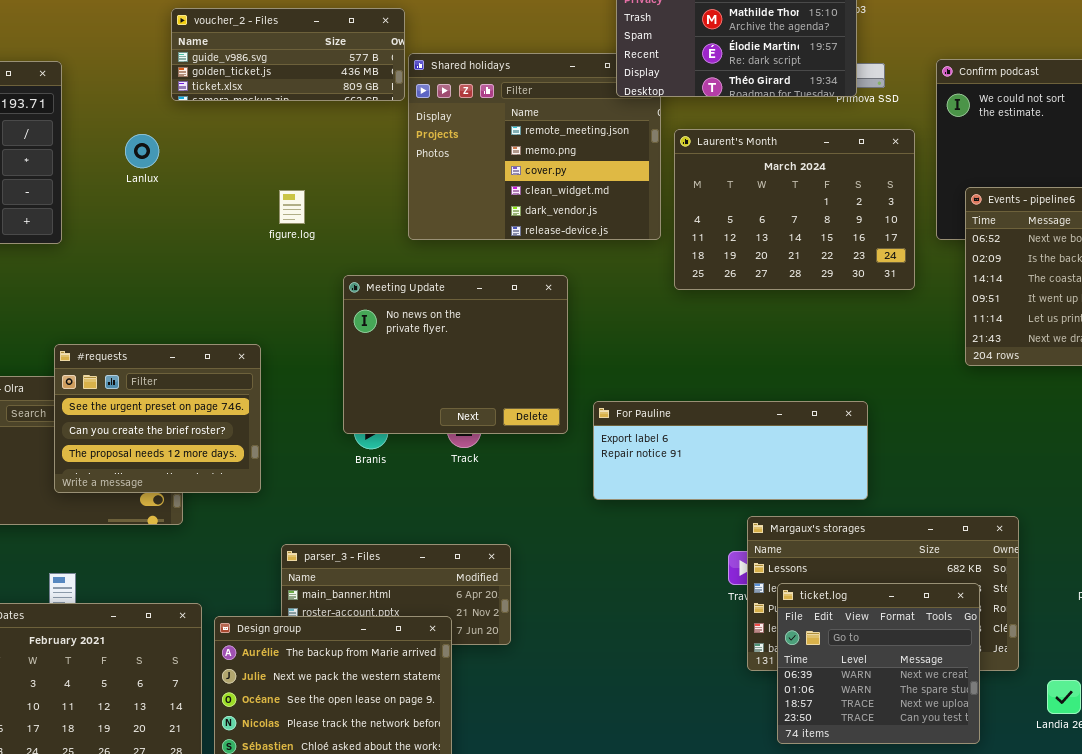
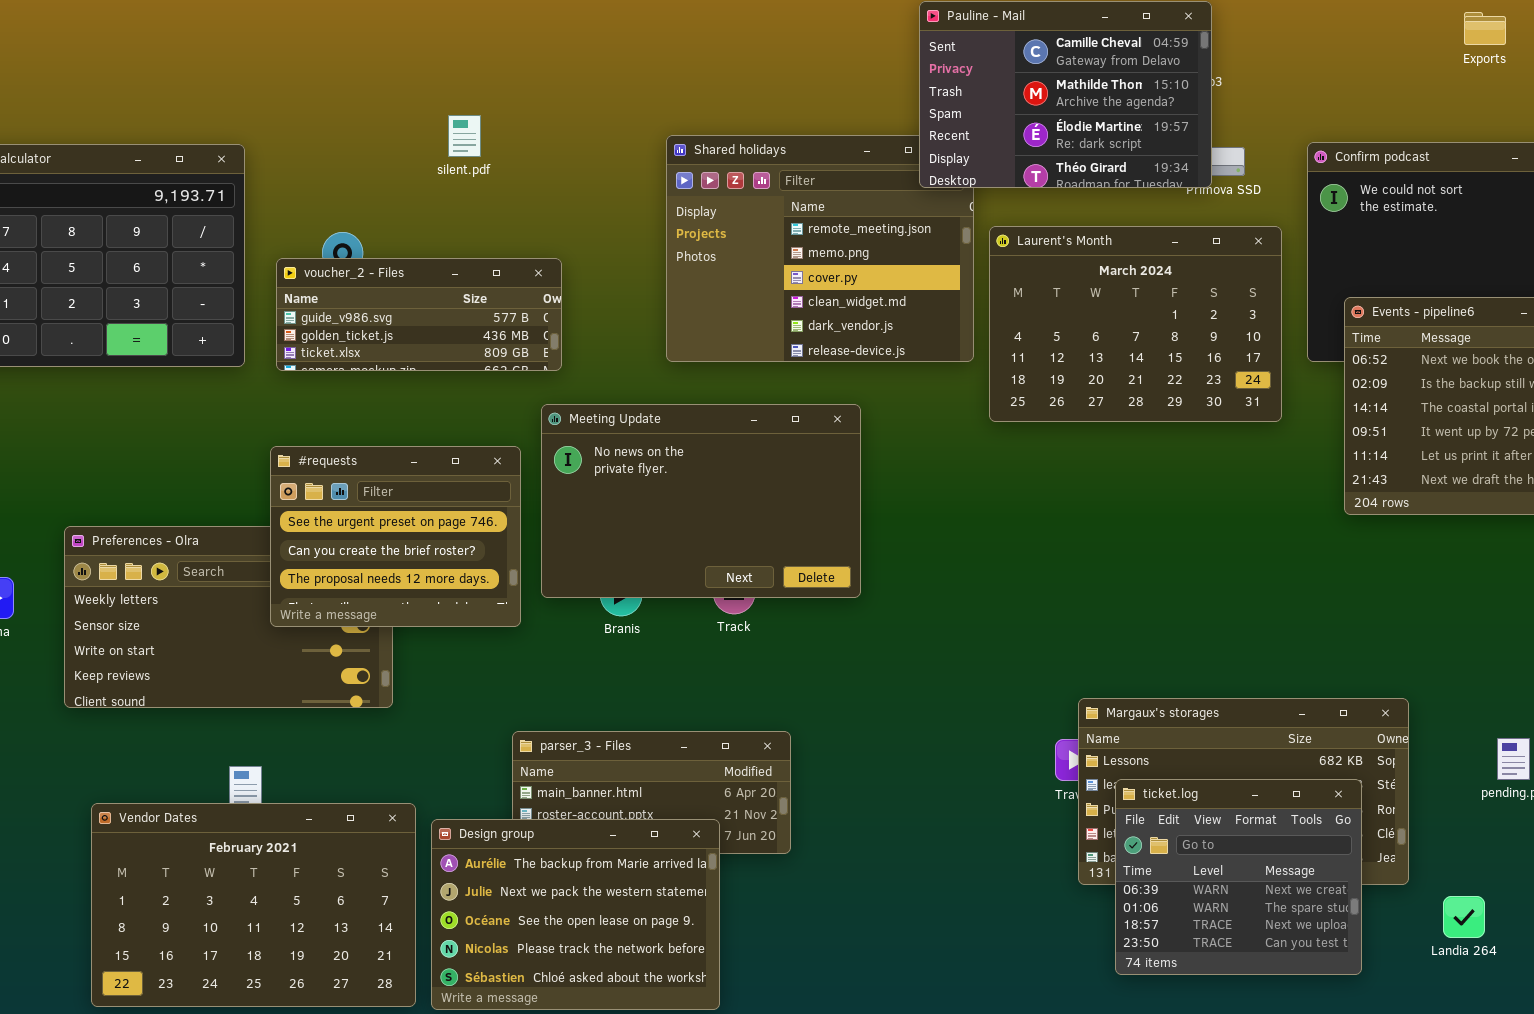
voucher_2 - Files: [171,8,405,101] -> [276,258,562,371], moved
Meeting Update: [343,275,568,434] -> [541,404,861,598], resized
#requests: [54,344,261,493] -> [270,446,521,627], moved
For Pauline: [593,401,868,500] -> none, closed

